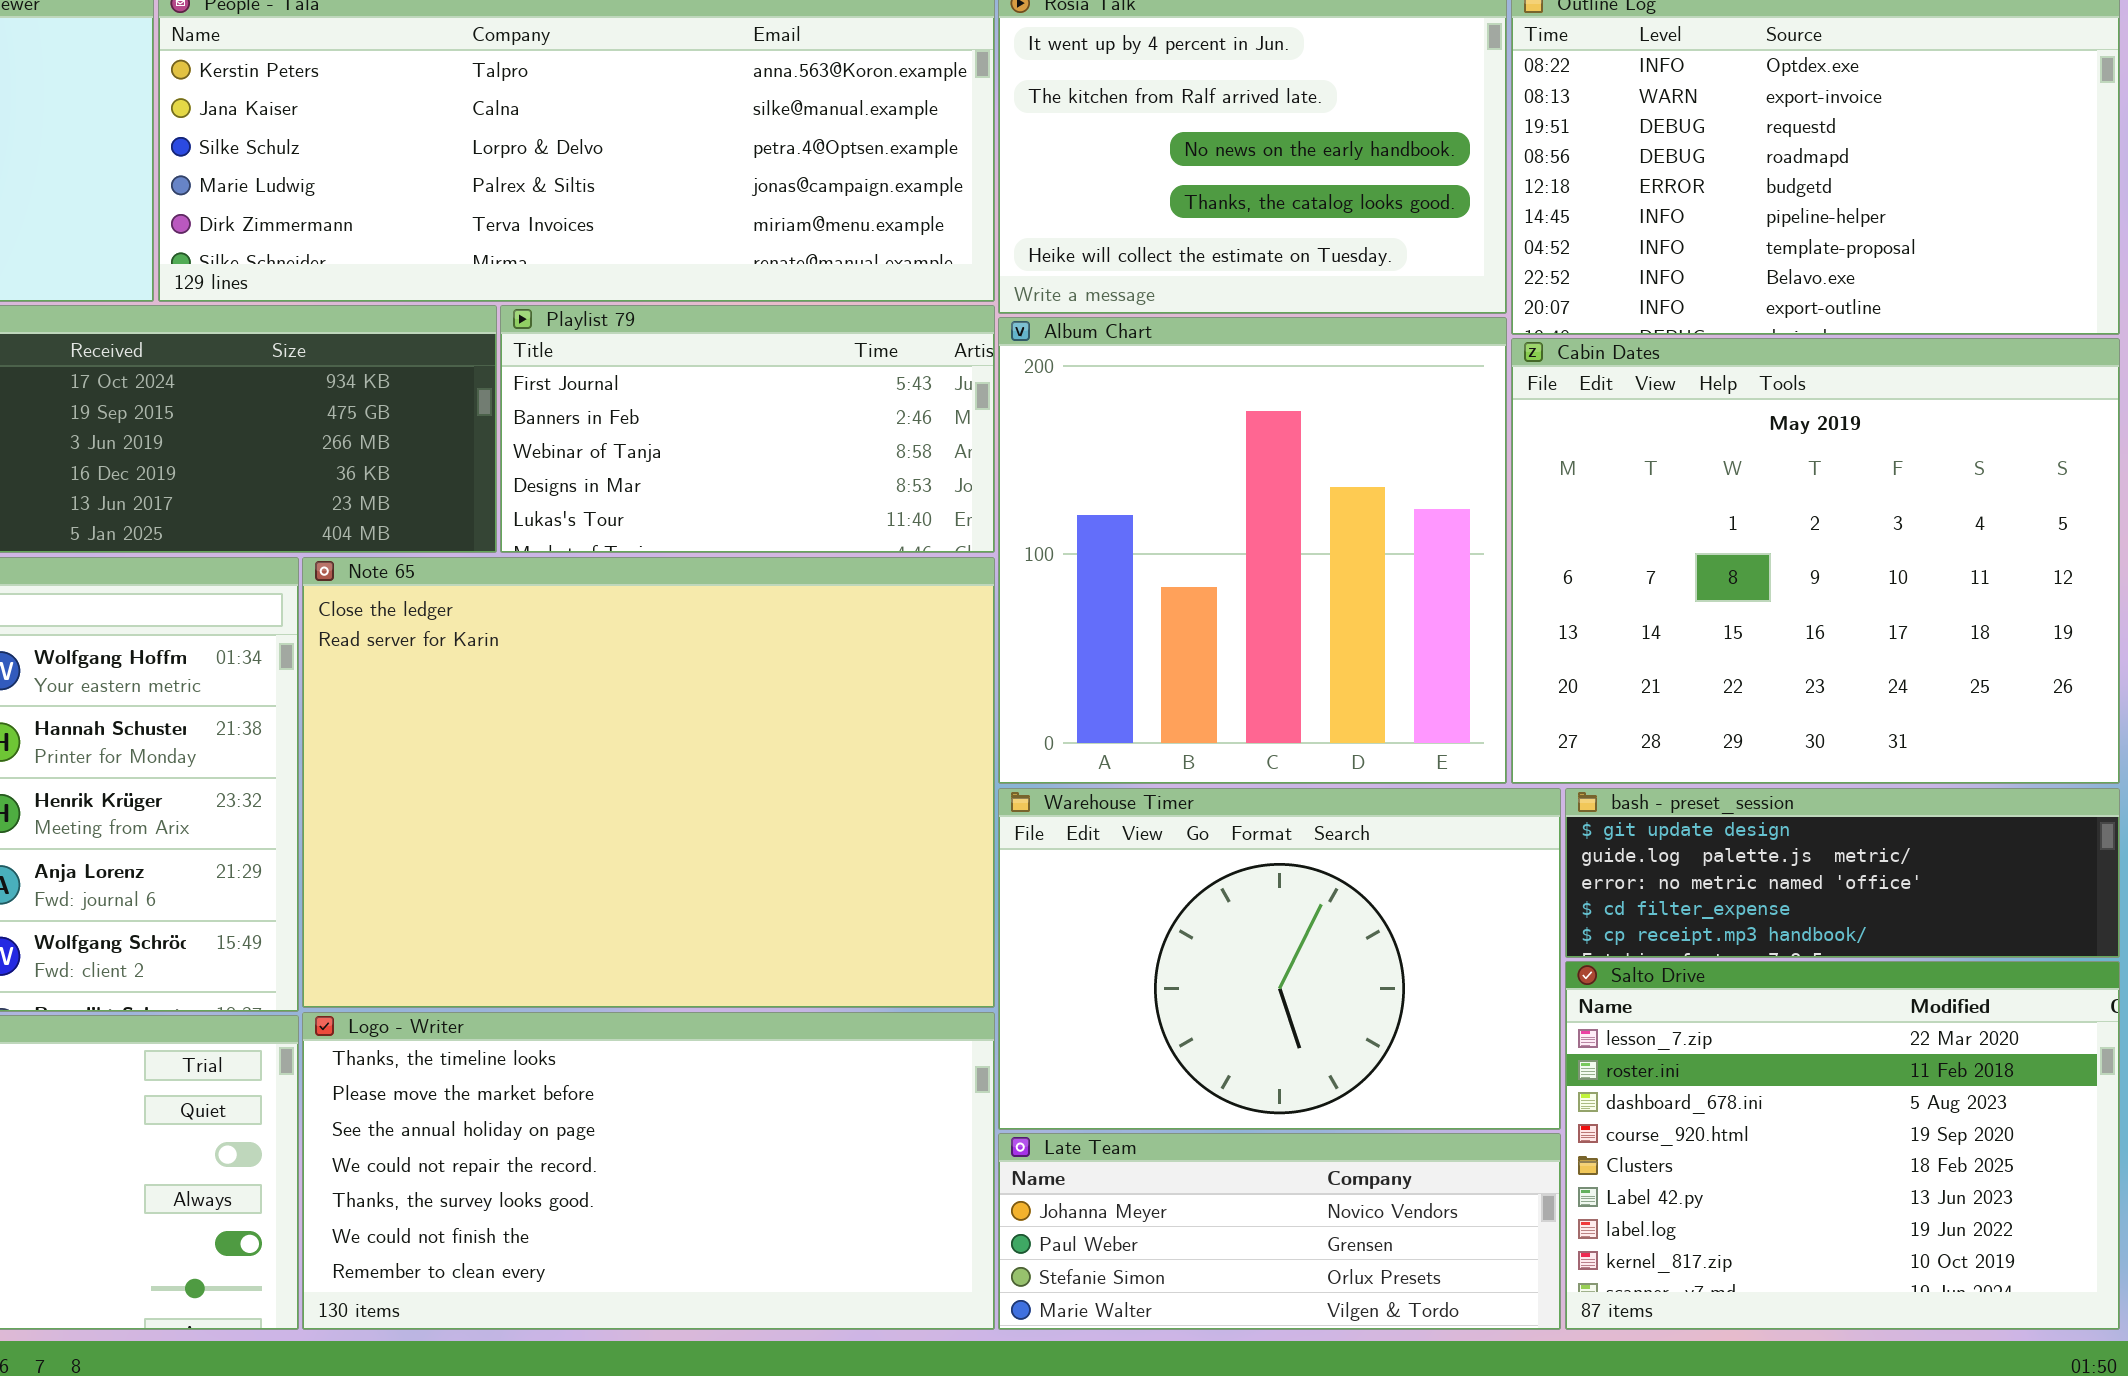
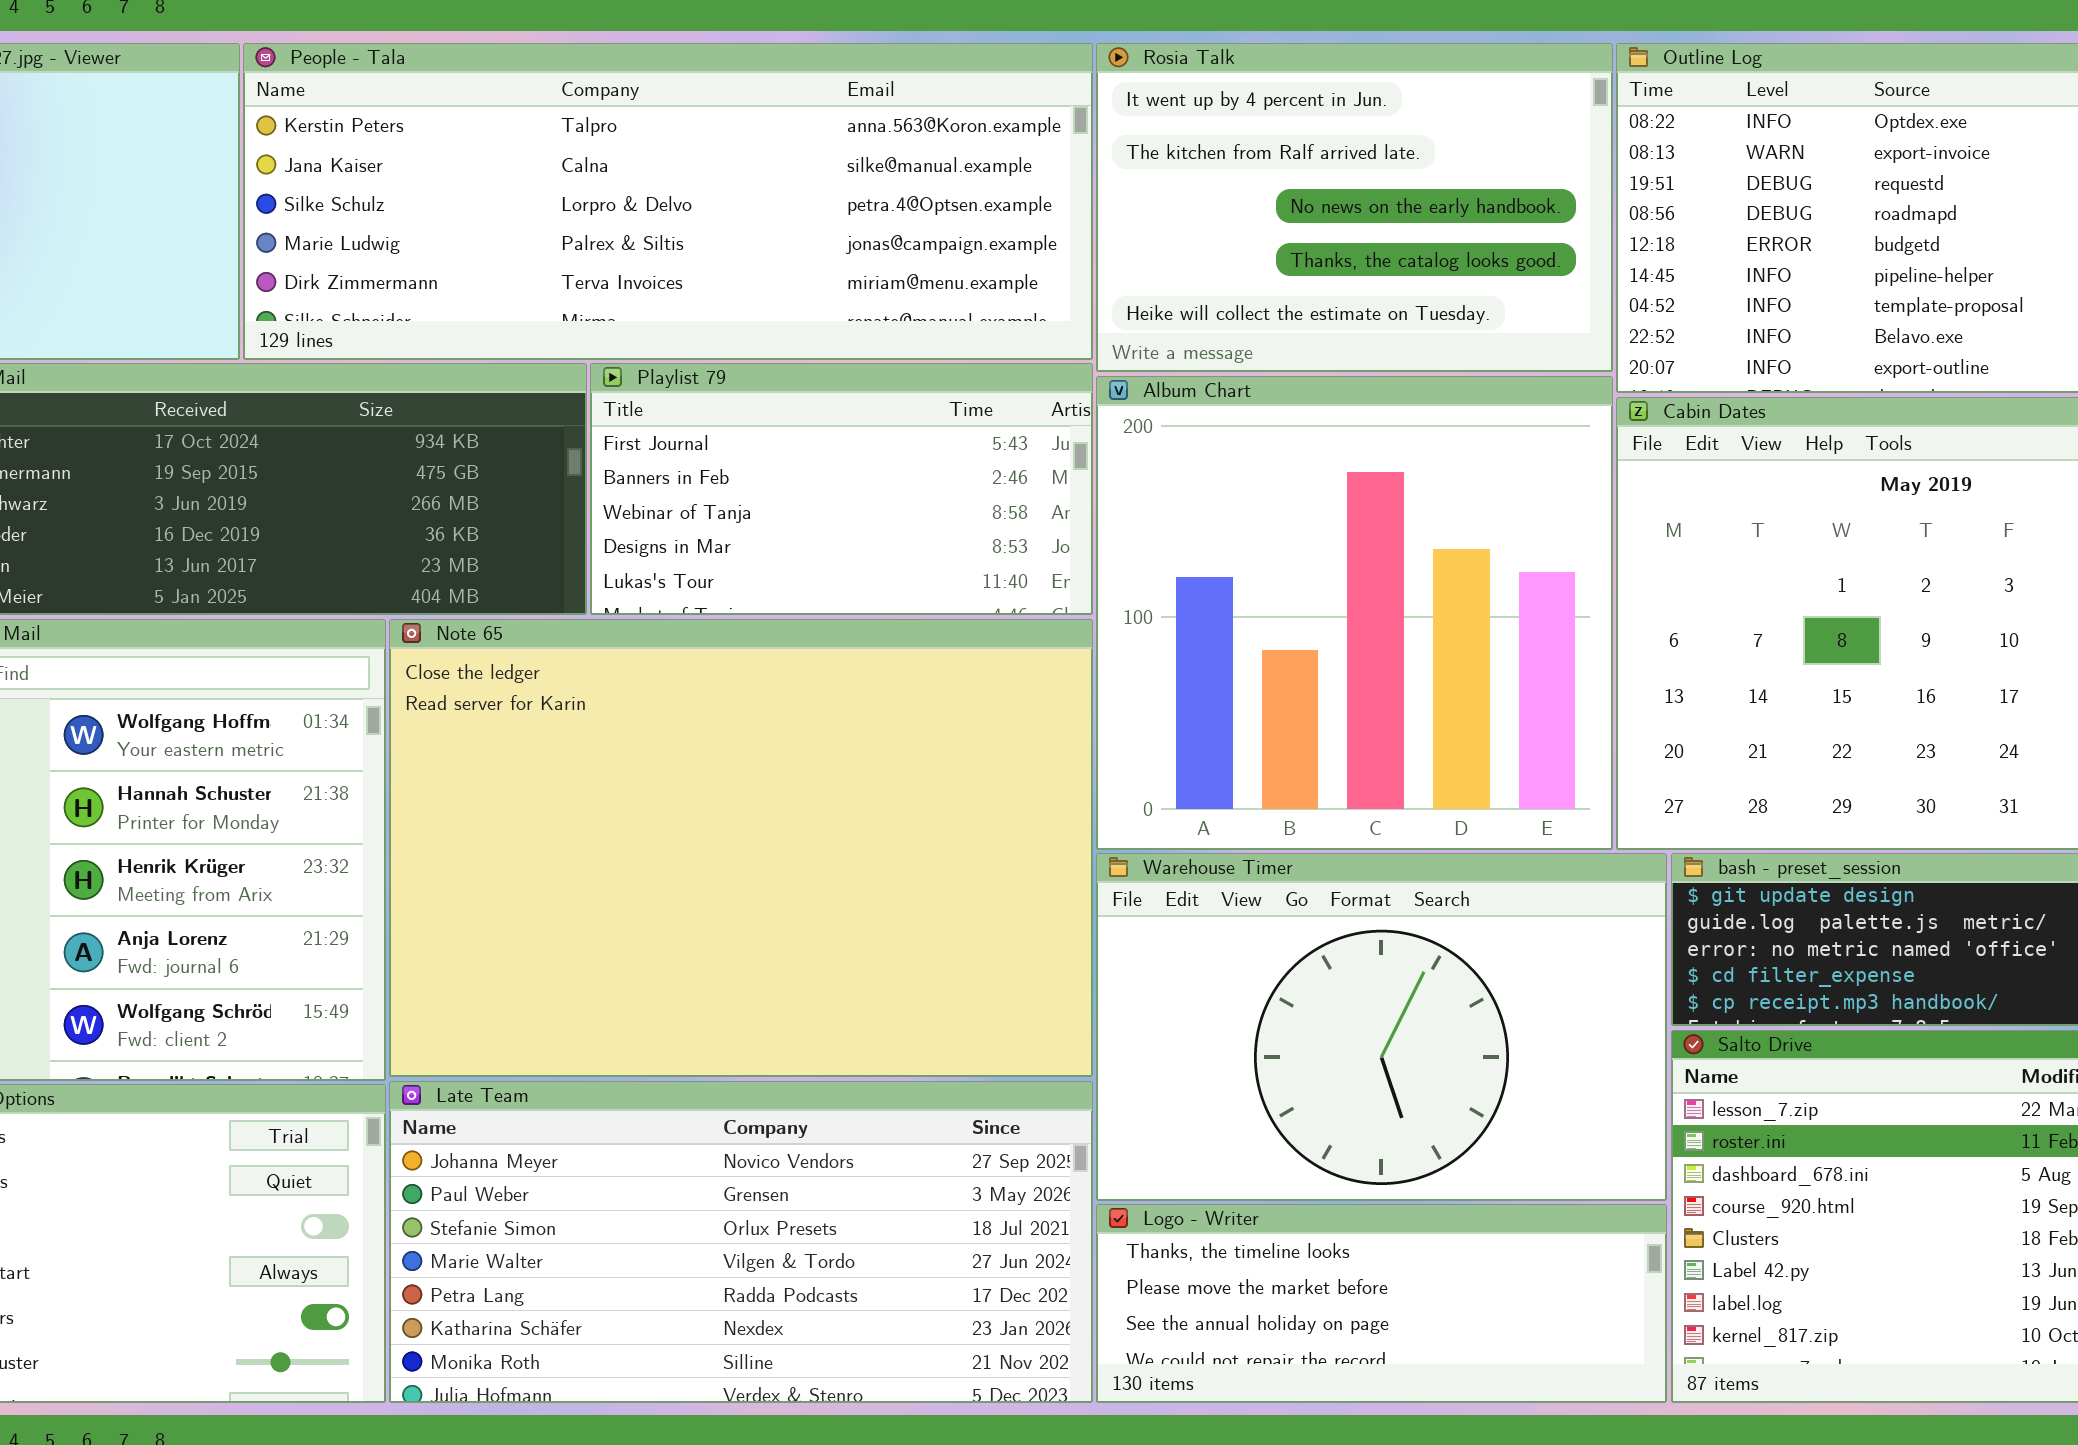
Logo - Writer: [302,1012,995,1330] -> [1096,1204,1667,1403], moved, resized
Late Team: [998,1133,1561,1330] -> [389,1081,1093,1403], moved, resized

